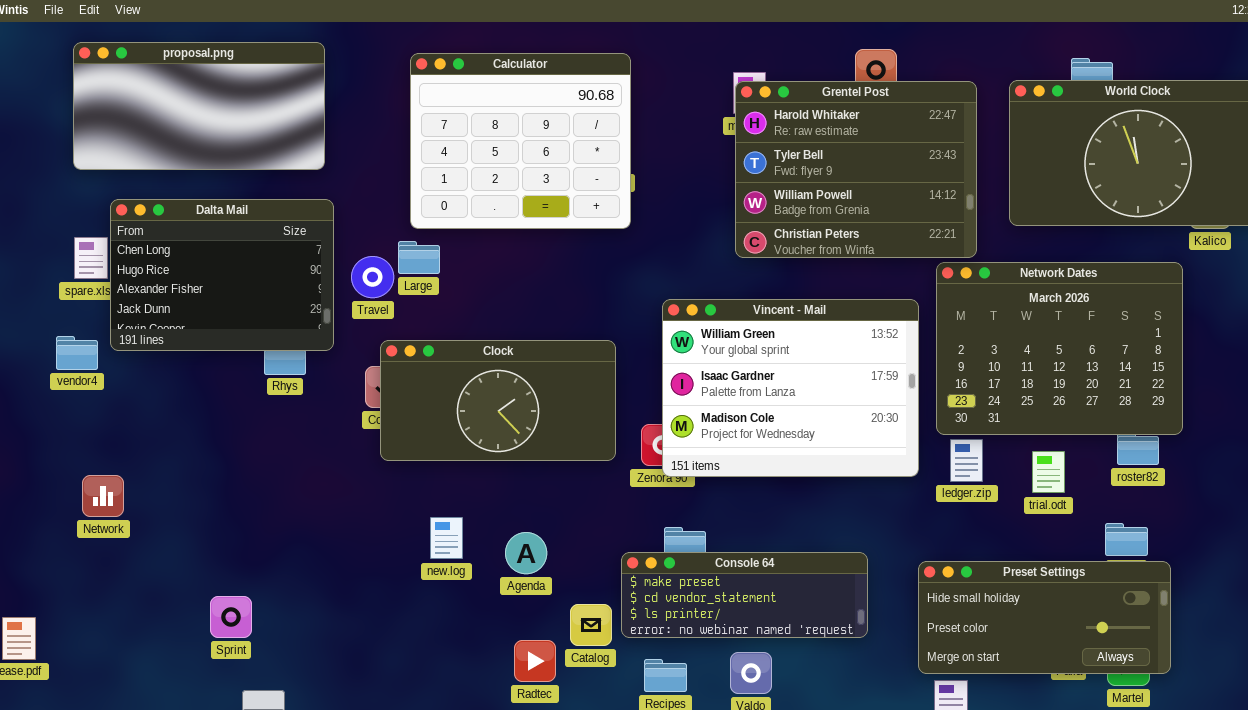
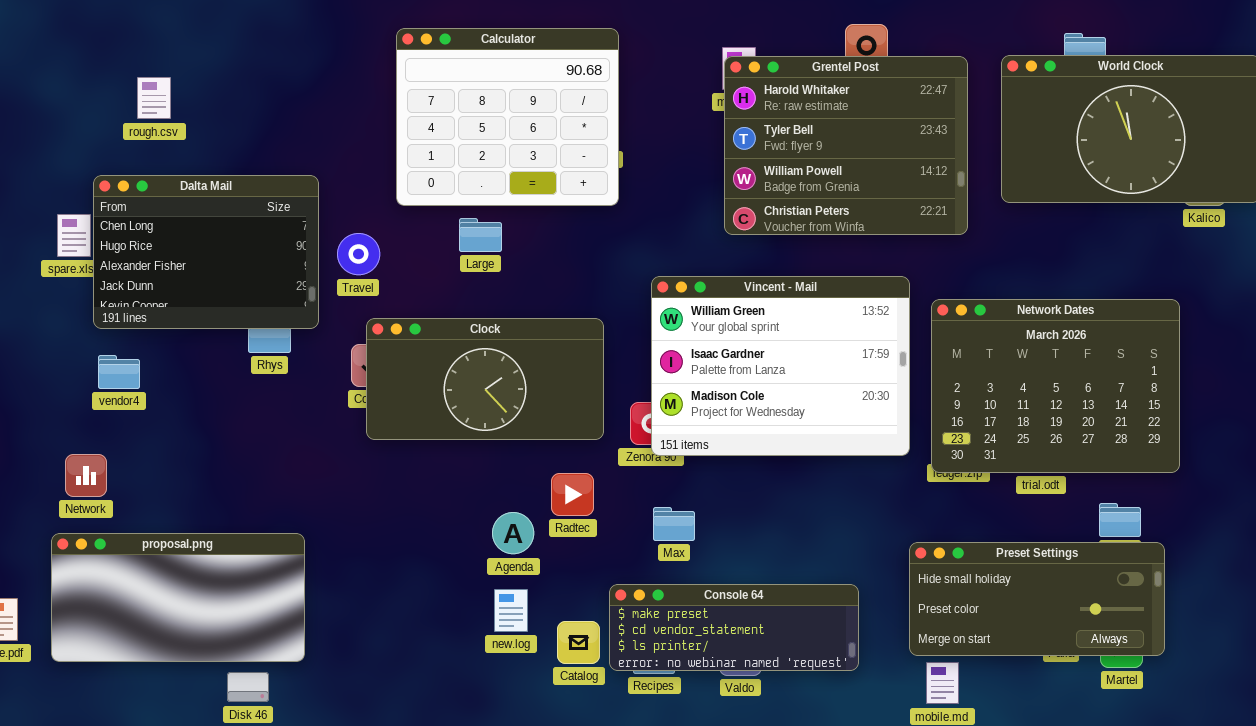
proposal.png: [73,42,325,170] -> [51,533,305,662], moved
Large: [398,241,440,274] -> [459,218,502,252], moved
Network Dates: [936,262,1183,435] -> [931,299,1180,473], moved
vendor4: [56,336,98,370] -> [98,355,140,389], moved
new.log: [430,517,463,559] -> [494,589,528,632], moved
Console 64: [621,552,868,638] -> [609,584,859,671], moved
Catalog: [570,604,612,646] -> [557,621,600,664], moved
Radtec: [514,640,556,682] -> [551,473,594,516], moved

